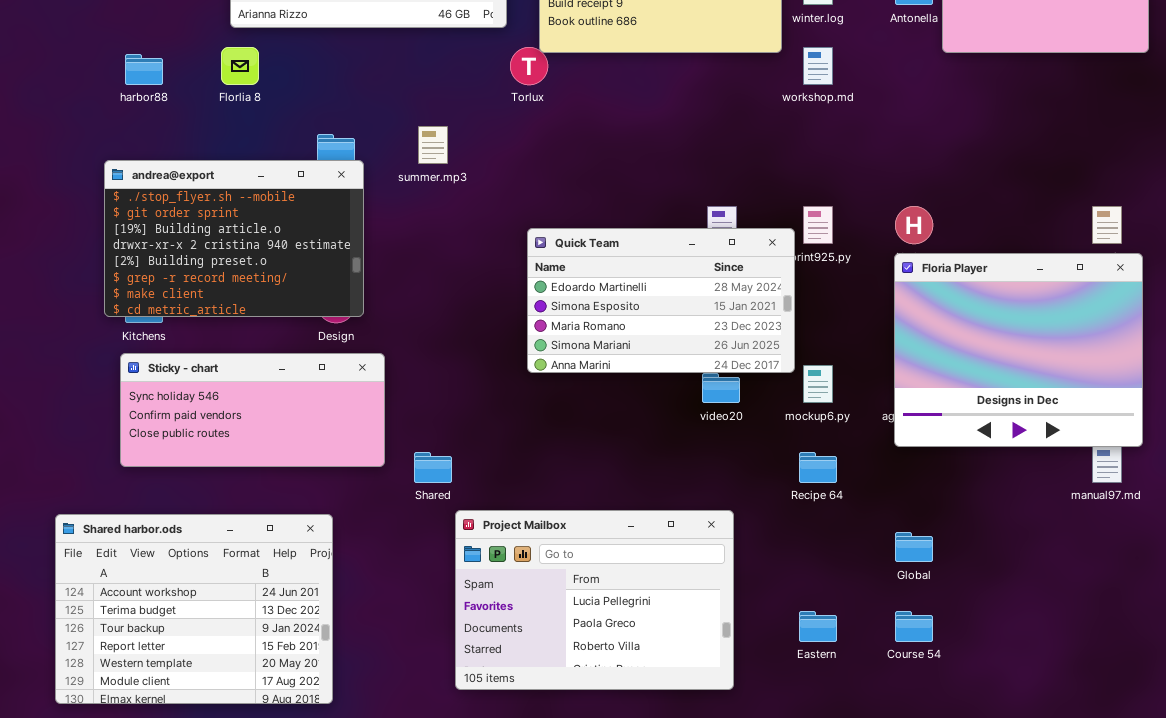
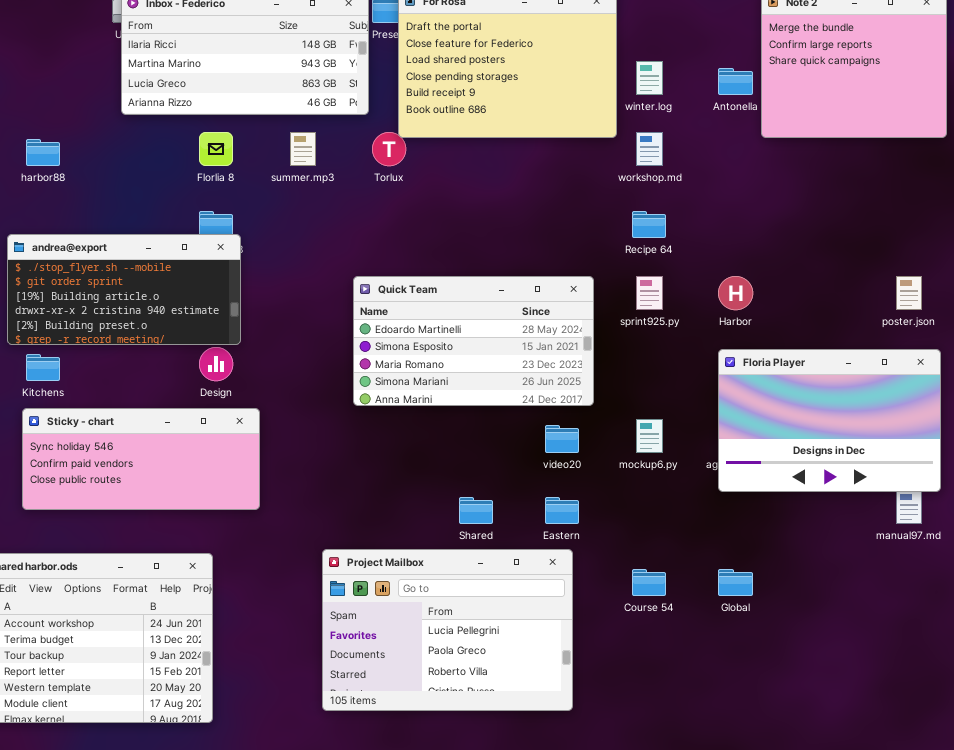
Florlia 8: [221,47,259,85] -> [199,132,233,166], moved
summer.mp3: [418,126,448,164] -> [290,132,316,166], moved
andrea@export: [104,160,364,317] -> [7,234,241,345], resized
Quick Team: [527,228,795,373] -> [353,276,594,406], moved
Floria Player: [894,253,1143,447] -> [718,349,941,492], resized
Shared: [414,452,452,483] -> [459,497,493,524], moved
Recipe 64: [799,452,837,483] -> [632,211,666,238], moved
Eastern: [799,611,837,642] -> [545,497,579,524], moved
Course 54: [895,611,933,642] -> [632,569,666,596], moved

